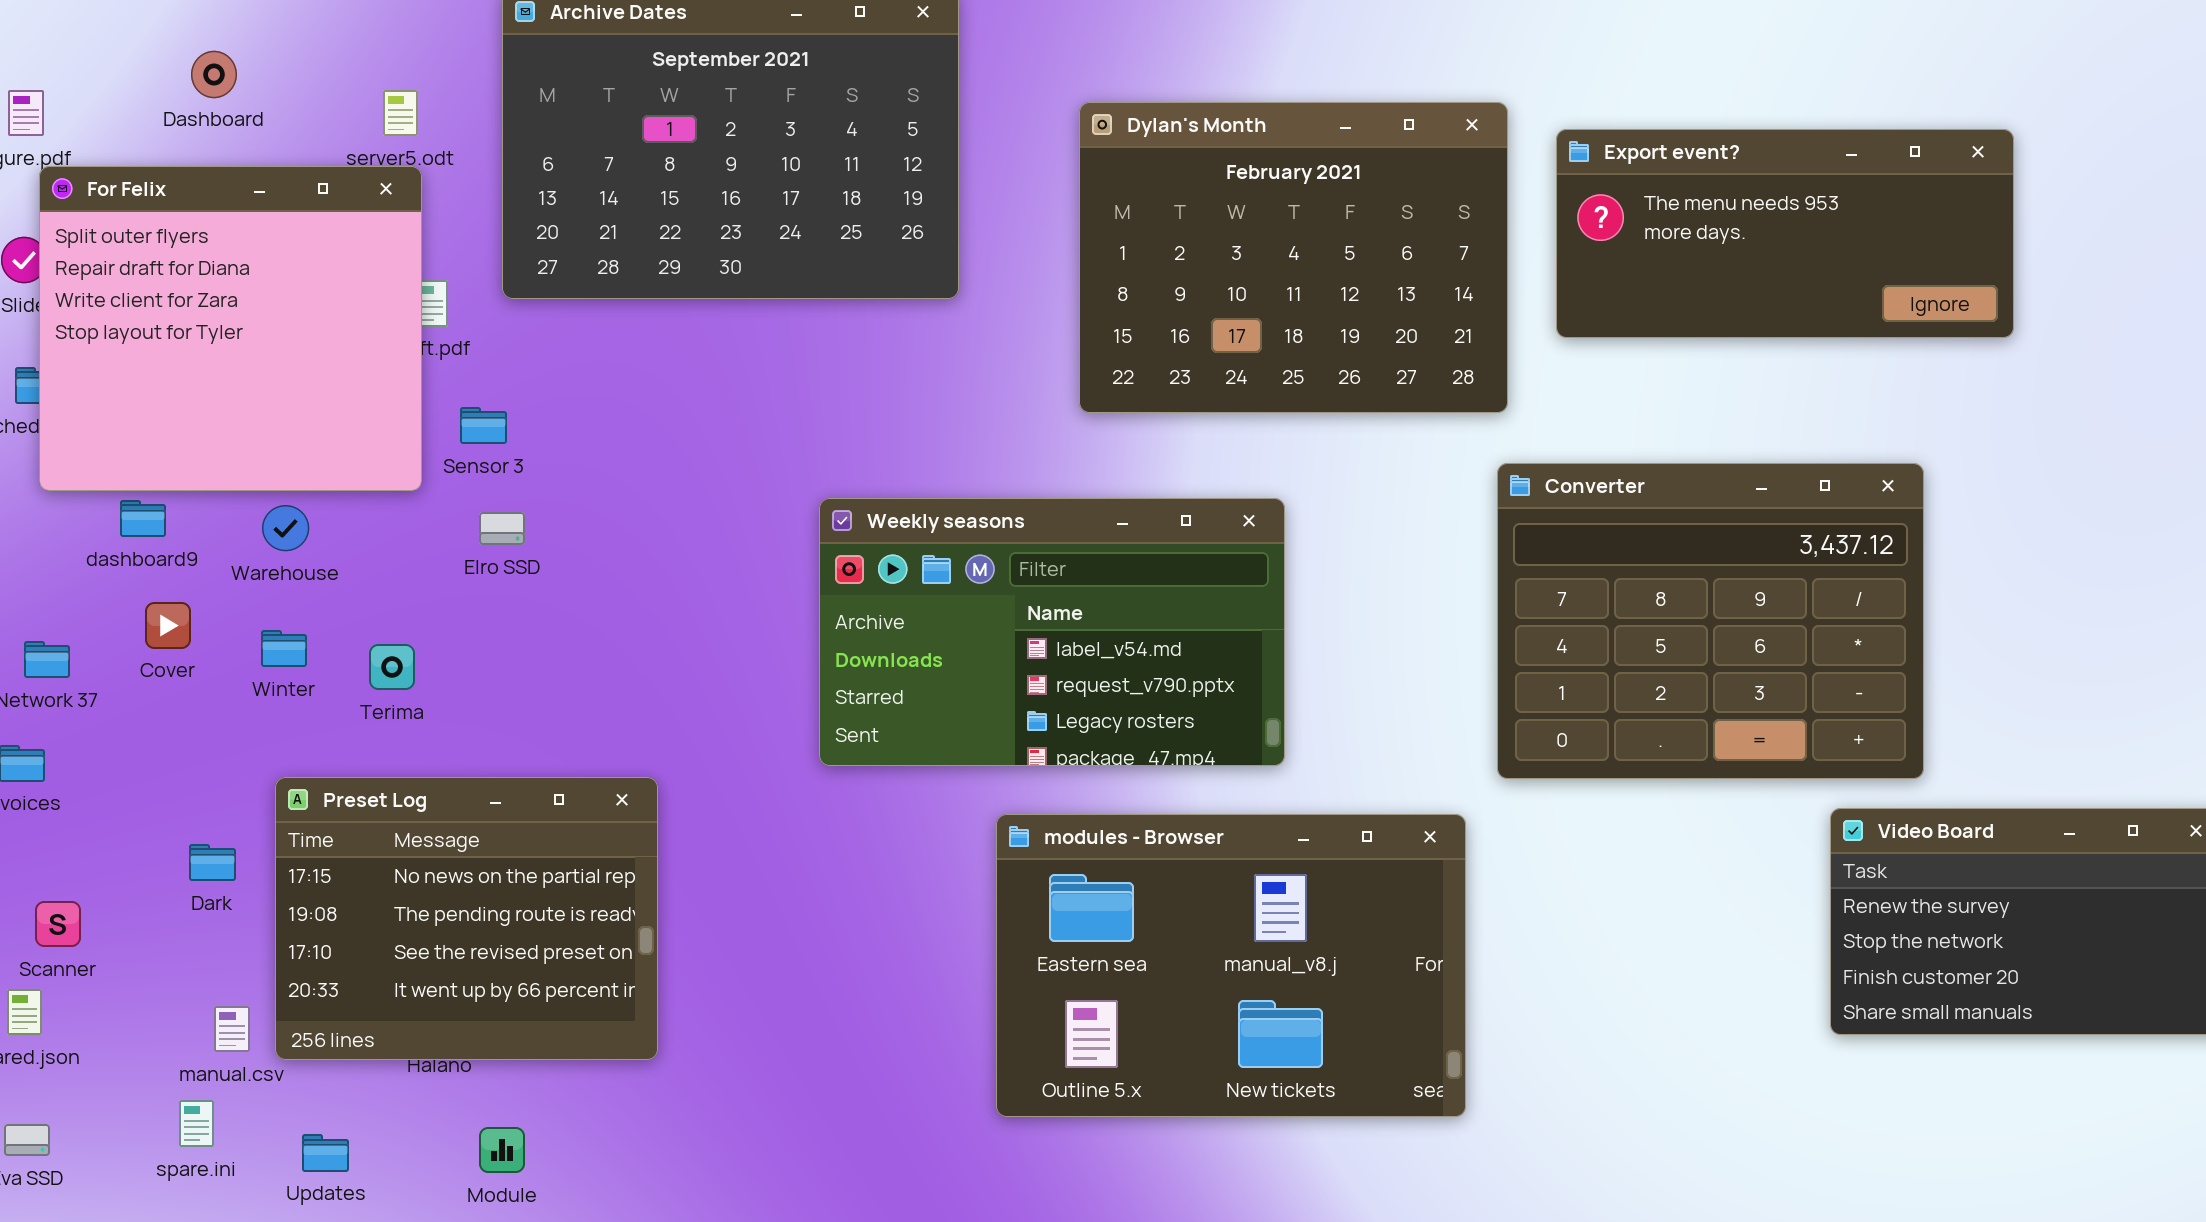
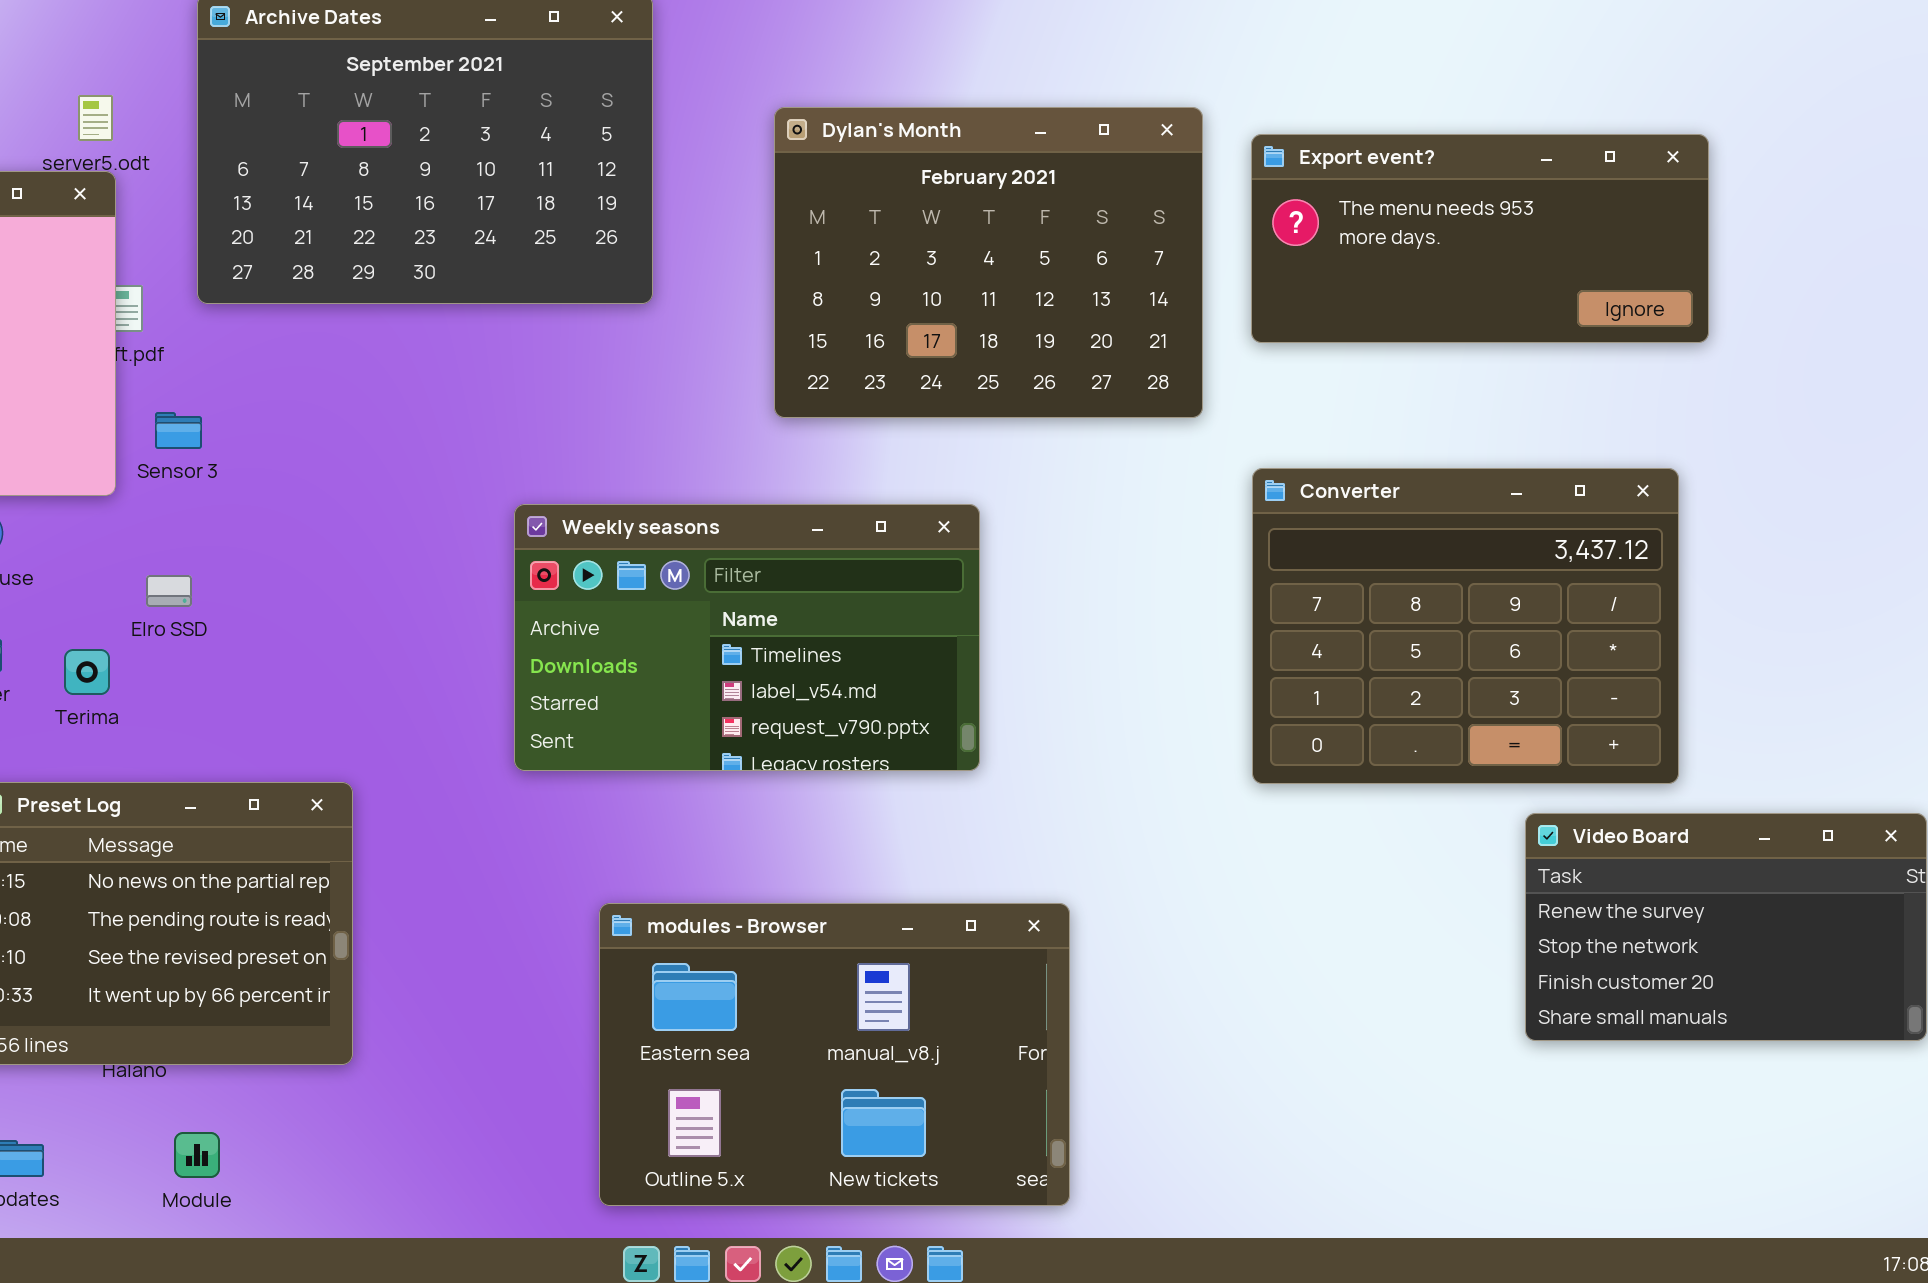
Converter: [1497,463,1924,779] -> [1252,468,1679,784], moved
Weekly seasons: [819,498,1285,766] -> [514,504,980,771], scrolled up 1 row
Elro SSD: [479,512,525,545] -> [146,575,192,607], moved
modules - Browser: [996,814,1466,1117] -> [599,903,1070,1206], moved

